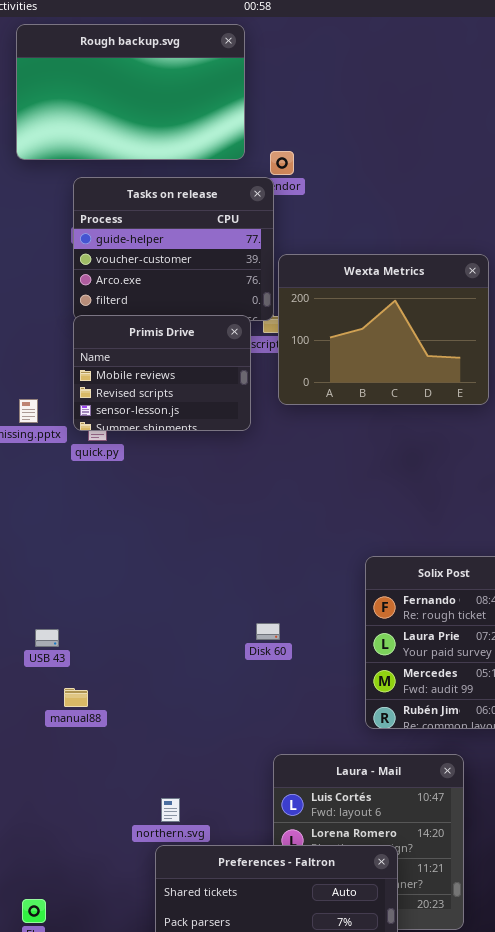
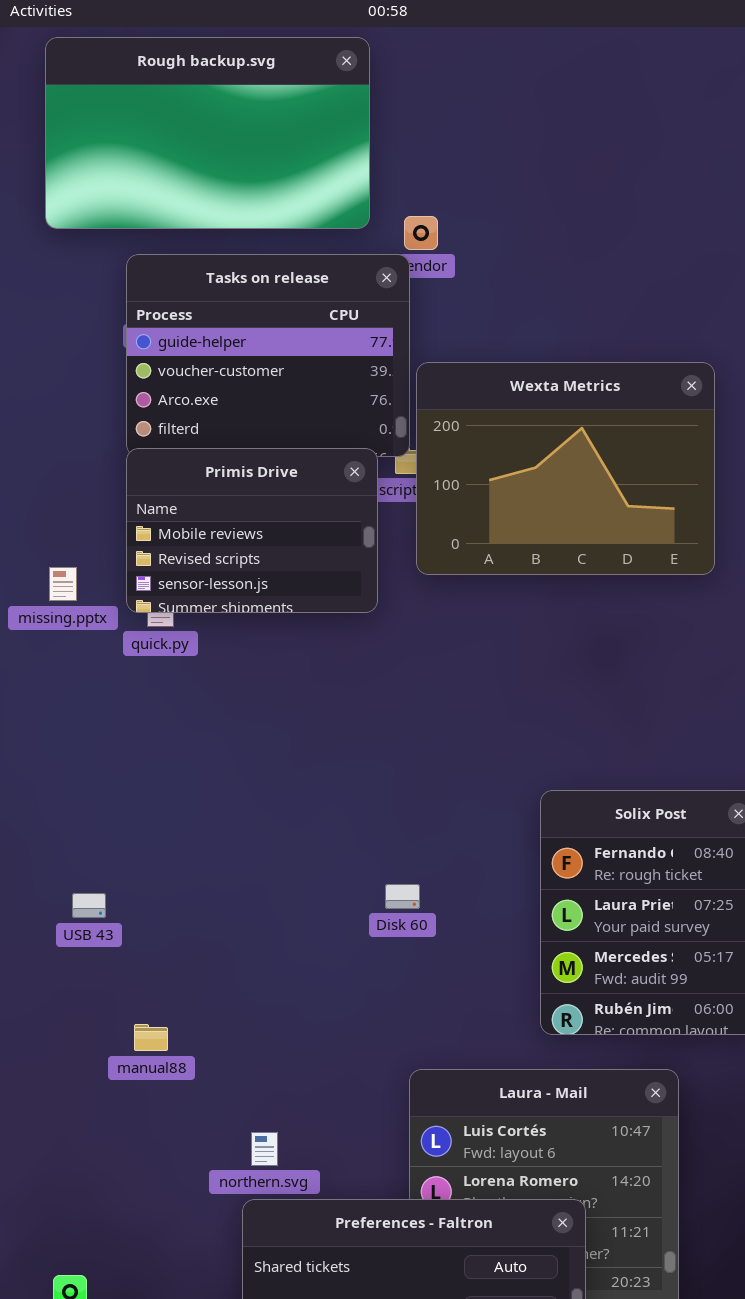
manual88: [64,688,88,707] -> [134,1024,168,1051], moved

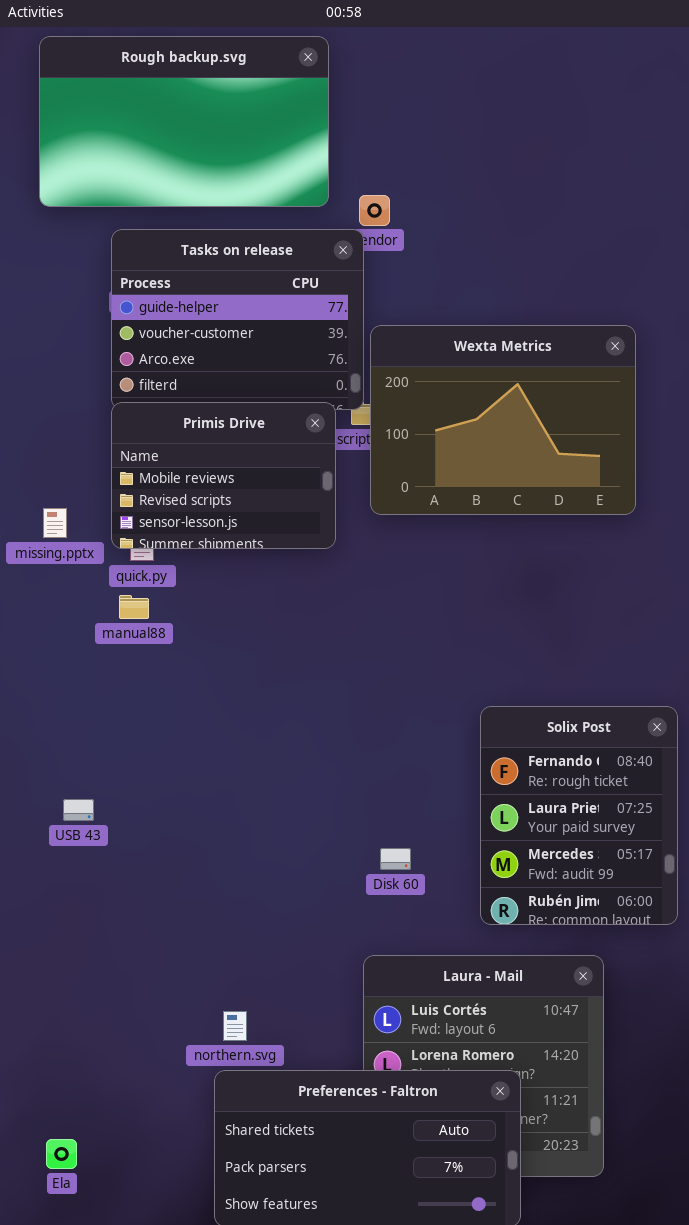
Disk 60: [385,884,420,909] -> [380,848,411,870], moved
manual88: [134,1024,168,1051] -> [119,595,149,619], moved

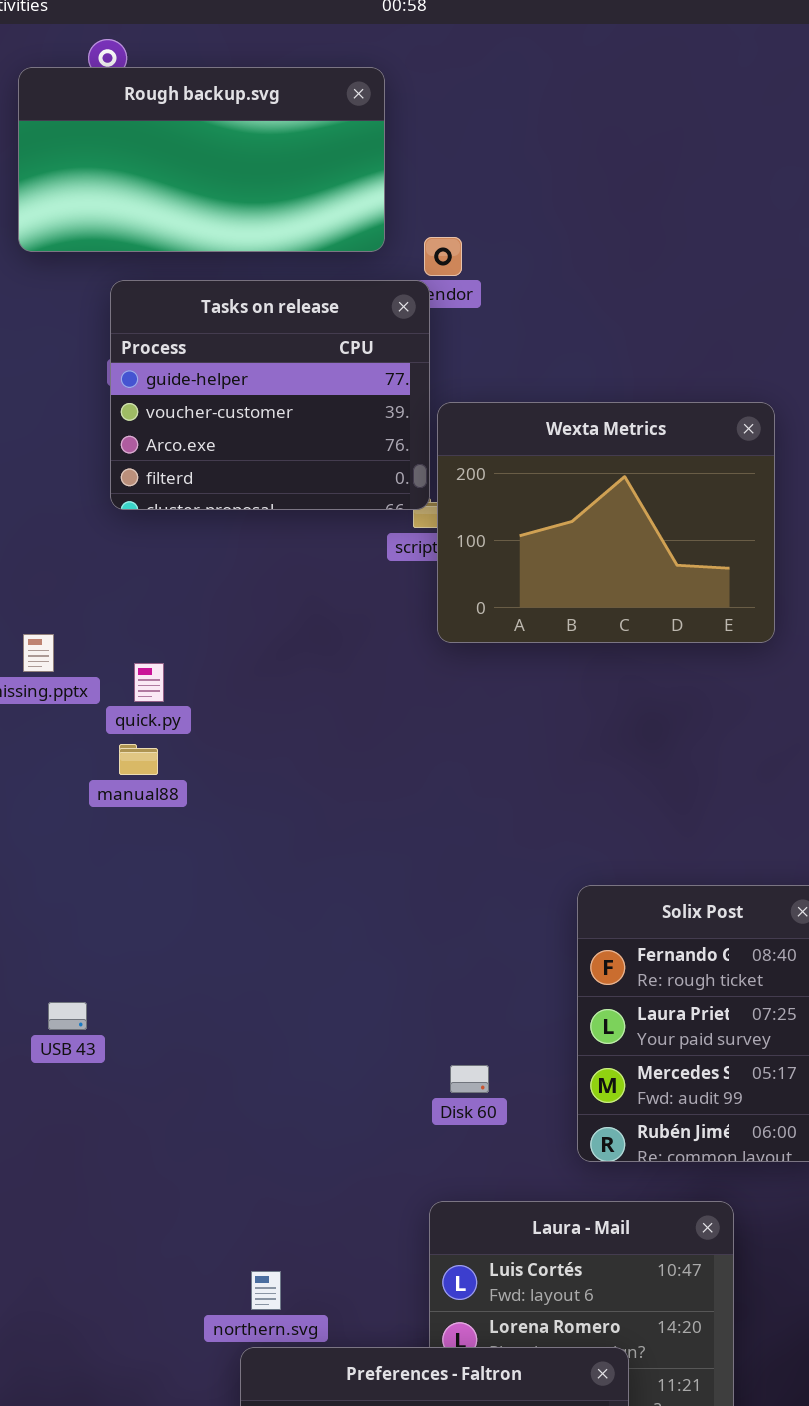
Rough backup.svg: [39,36,329,207] -> [18,67,385,252], resized
Primis Drive: [111,402,336,549] -> none, closed

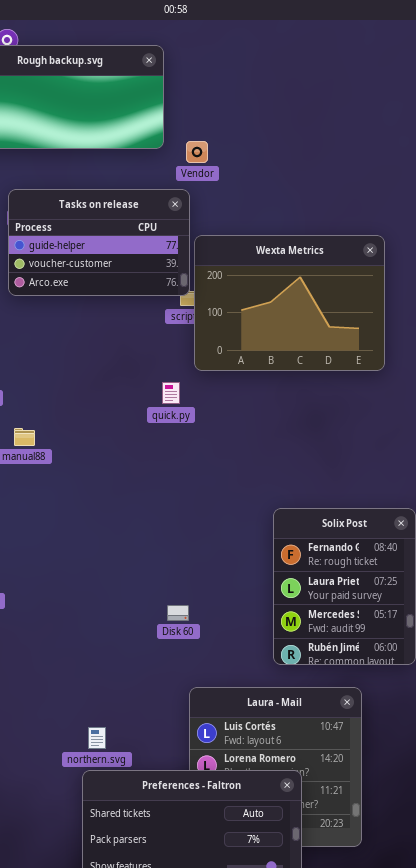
Tasks on release: [110,280,430,510] -> [8,189,190,296], resized
quick.py: [134,663,164,702] -> [162,382,180,404], moved
Disk 60: [450,1065,489,1093] -> [167,605,189,621], moved

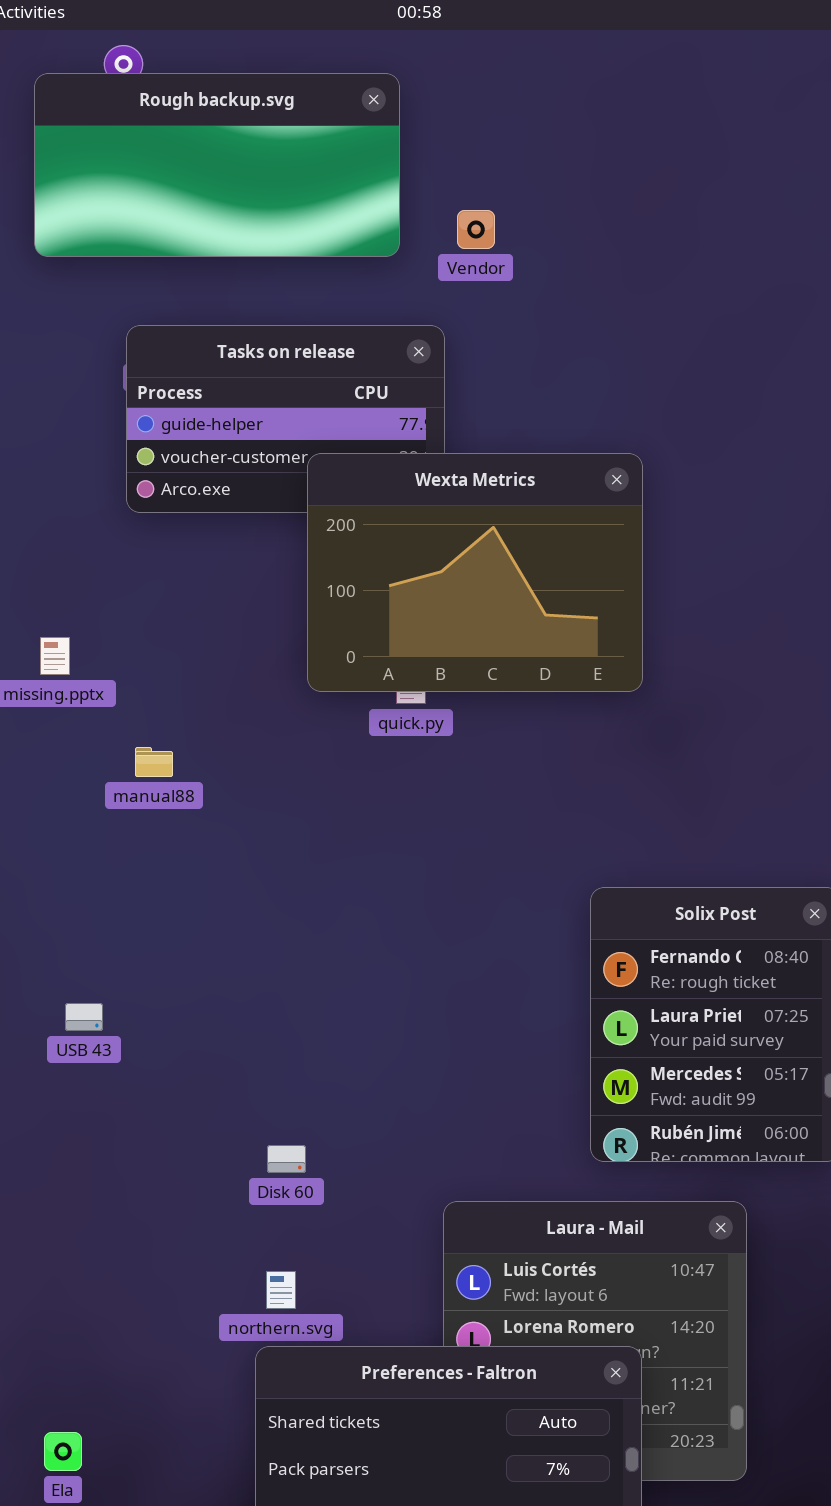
Vendor: [186,141,208,163] -> [457,210,495,249], moved
Wexta Metrics: [194,235,385,371] -> [307,453,643,692], moved
Disk 60: [167,605,189,621] -> [267,1145,306,1173], moved

